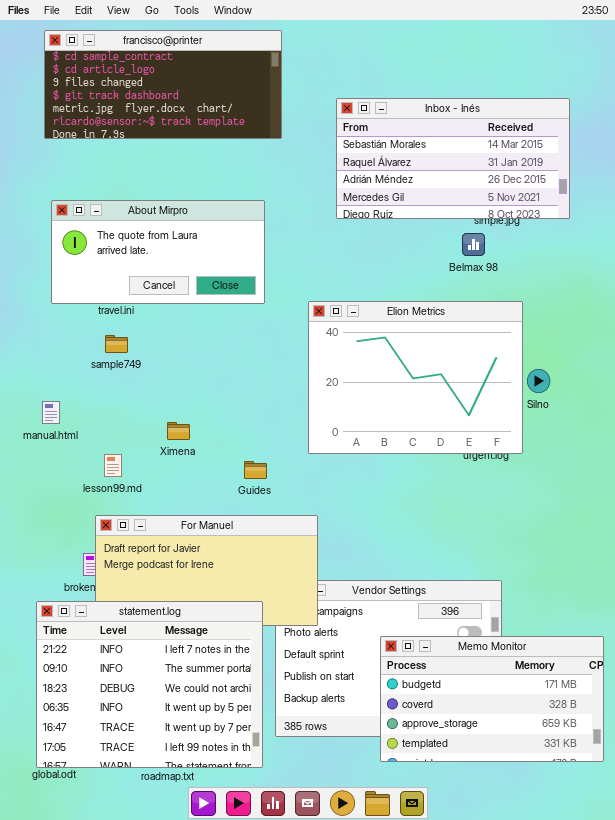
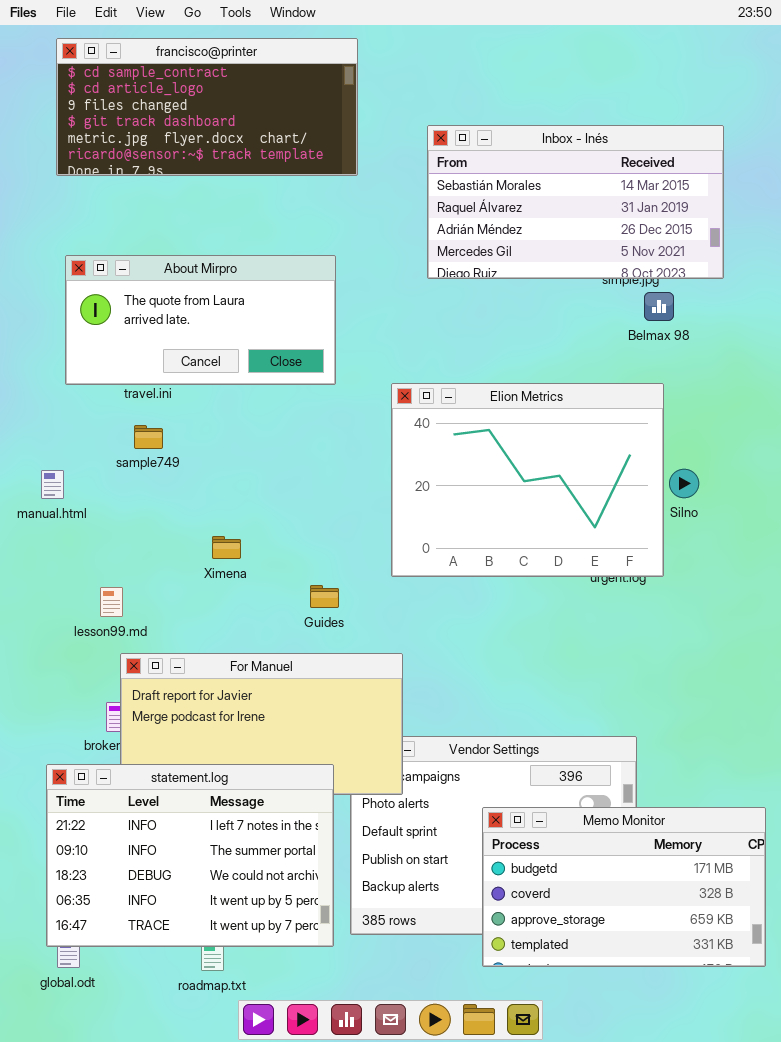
Belmax 98: [462,233,485,256] -> [644,292,674,321], moved
manual.html: [42,401,60,424] -> [41,470,64,499], moved
lesson99.md: [104,454,122,477] -> [100,587,123,617], moved
statement.log: [36,601,263,768] -> [46,764,334,947], resized

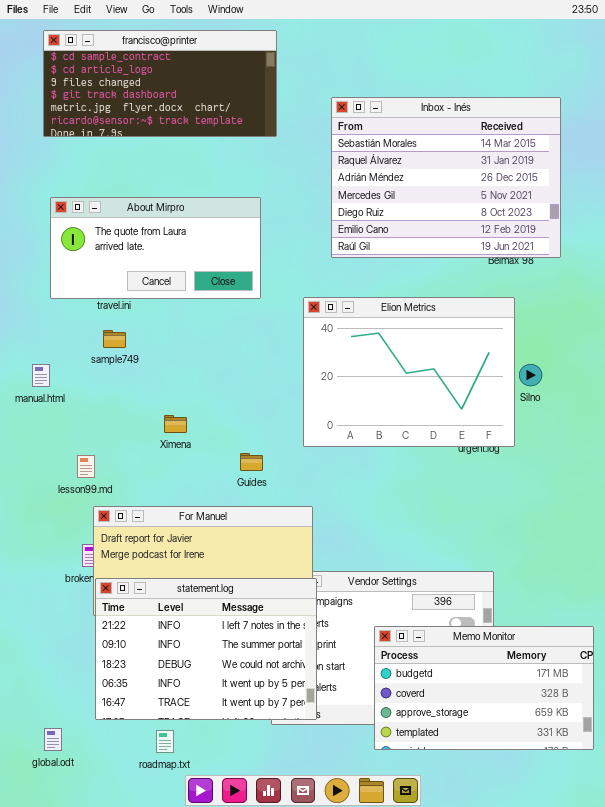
Inbox - Inés: [427,125,724,279] -> [331,97,561,258], resized
statement.log: [46,764,334,947] -> [95,578,317,720], moved

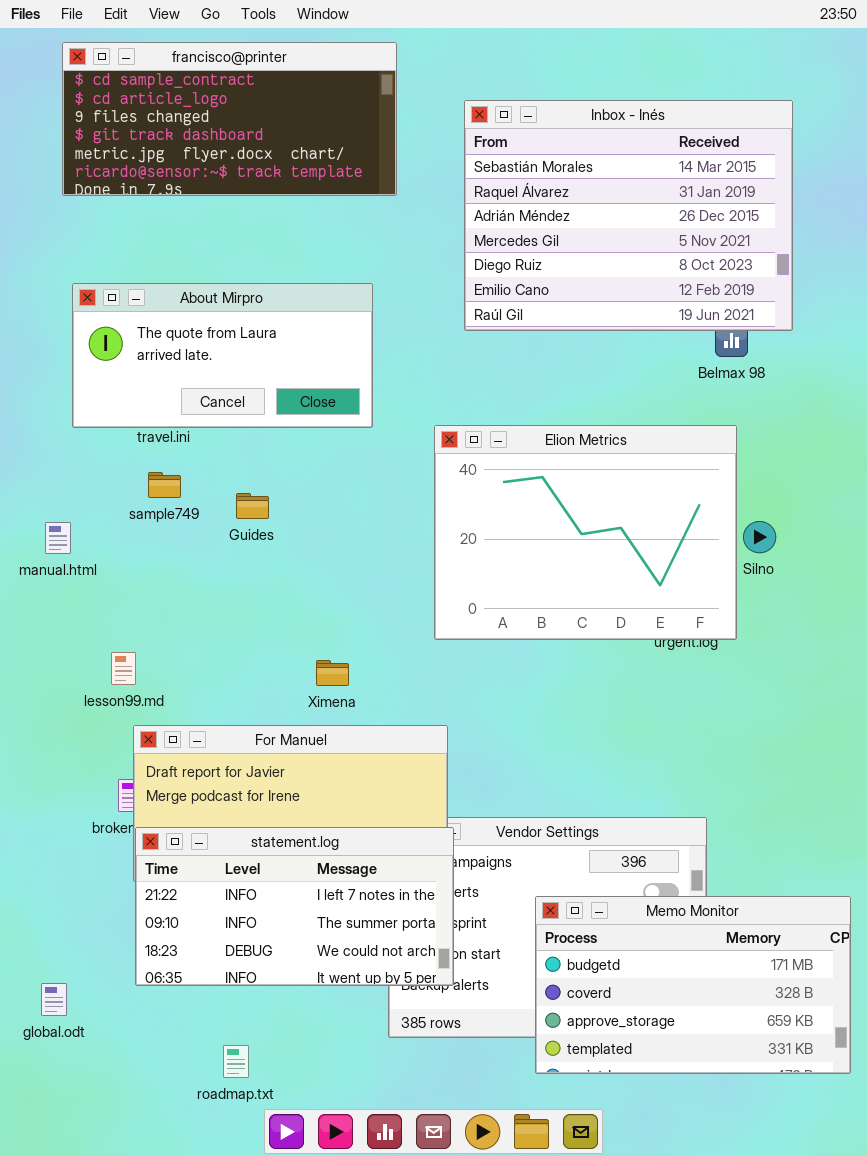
Inbox - Inés: [331,97,561,258] -> [464,100,793,331], moved
Ximena: [164,415,187,433] -> [316,660,349,686], moved
Guides: [240,453,263,471] -> [236,493,269,519], moved
statement.log: [95,578,317,720] -> [135,827,454,986], resized
global.odt: [44,728,62,751] -> [41,983,67,1016], moved

